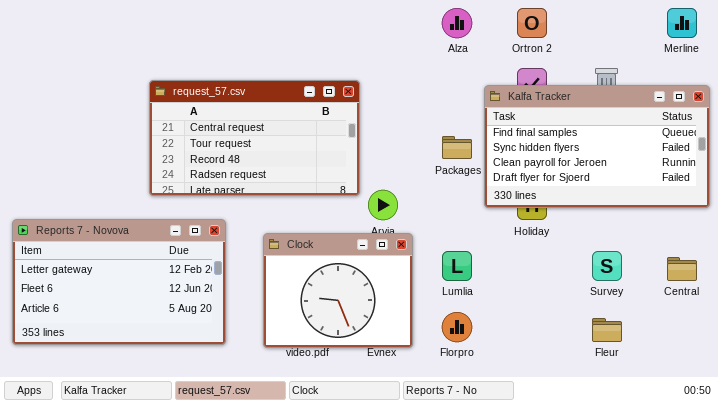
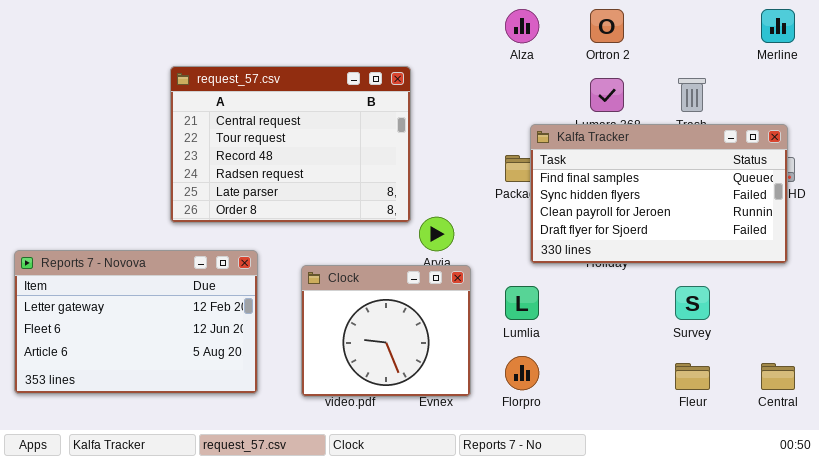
request_57.csv: [149,80,360,196] -> [170,66,411,223], resized
Kalfa Tracker: [484,85,710,208] -> [530,124,788,264], moved
Central: [667,257,697,281] -> [761,363,795,390], moved

